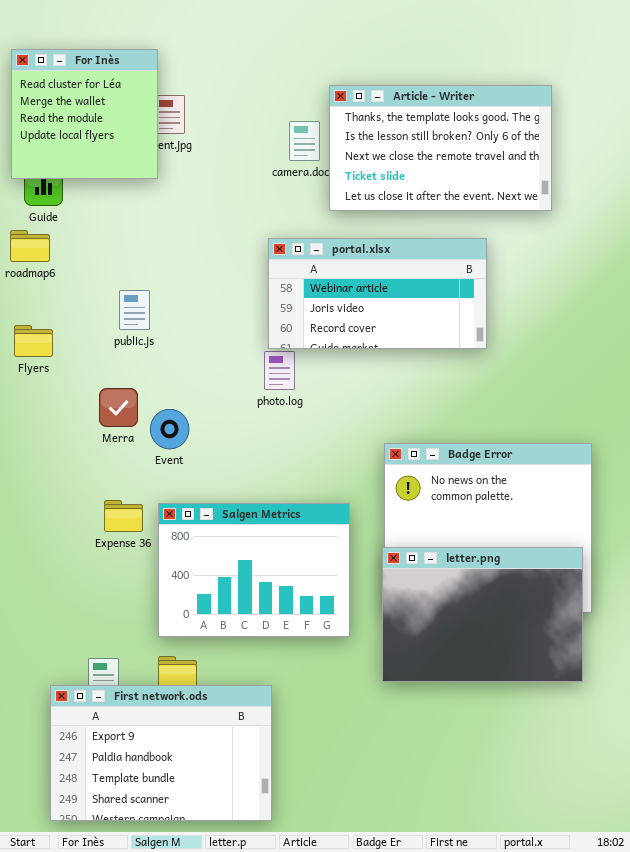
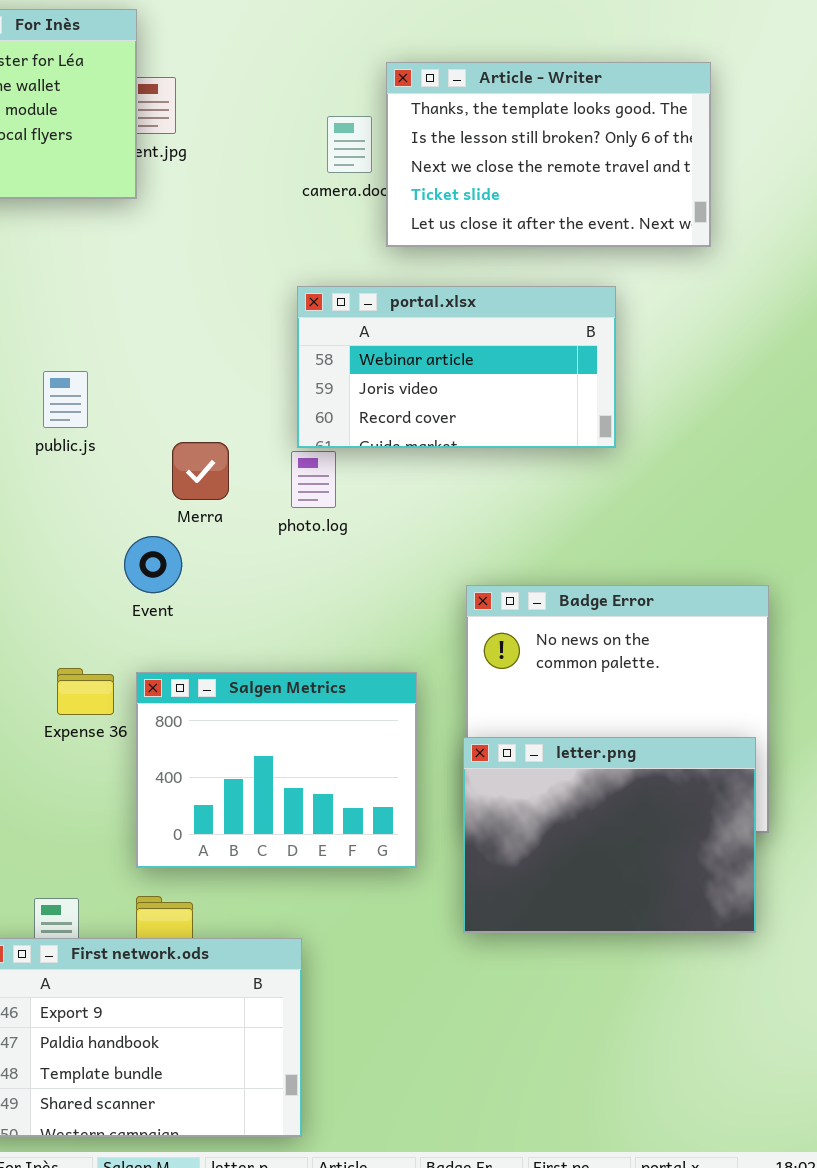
public.js: [119,290,150,330] -> [43,371,88,428], moved
Merra: [99,388,138,427] -> [172,442,229,500], moved

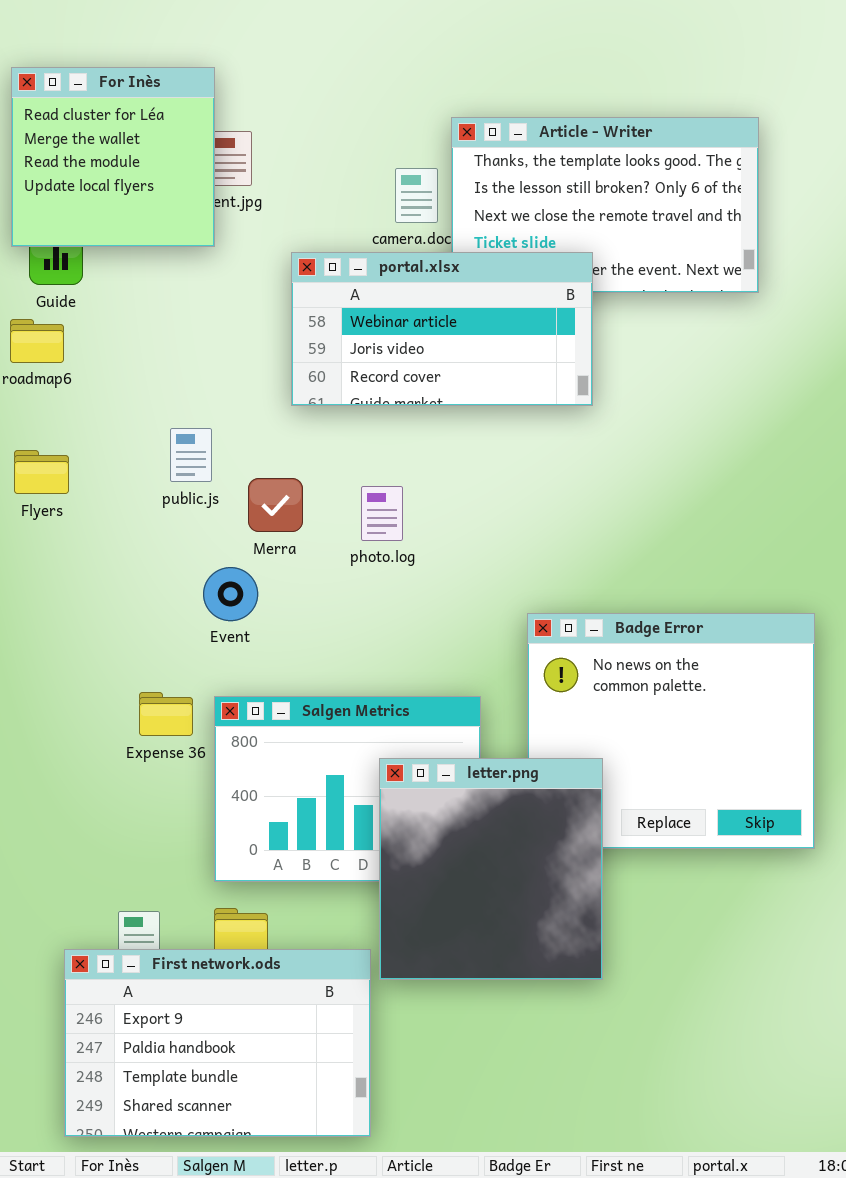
portal.xlsx: [297,286,616,448] -> [291,252,593,406], moved
public.js: [43,371,88,428] -> [170,428,212,482], moved
letter.png: [463,737,756,933] -> [379,758,603,980], moved, resized

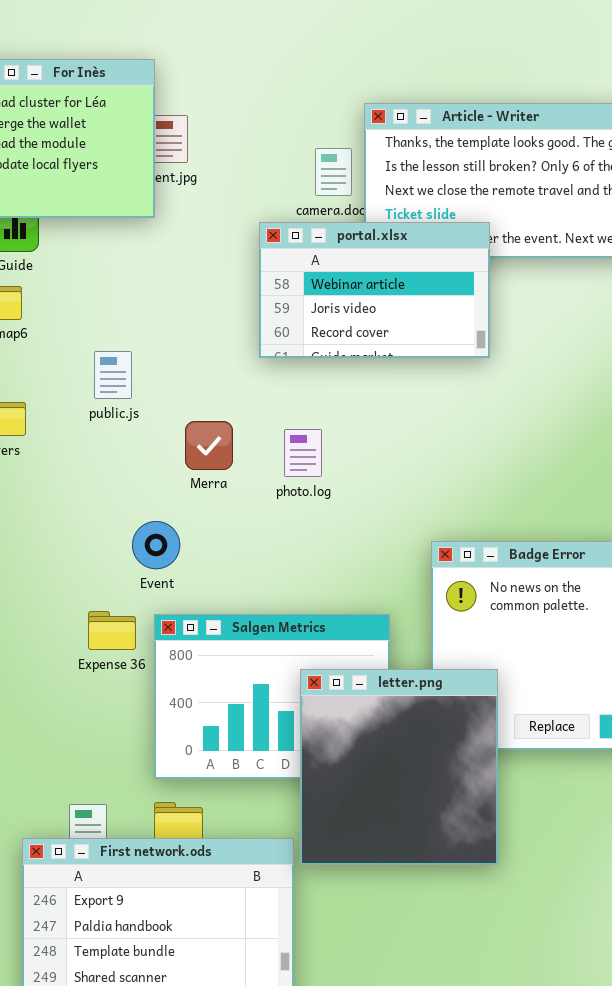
portal.xlsx: [291,252,593,406] -> [259,222,490,358], resized
public.js: [170,428,212,482] -> [94,351,132,399], moved
Event: [203,567,258,621] -> [132,521,180,569], moved

